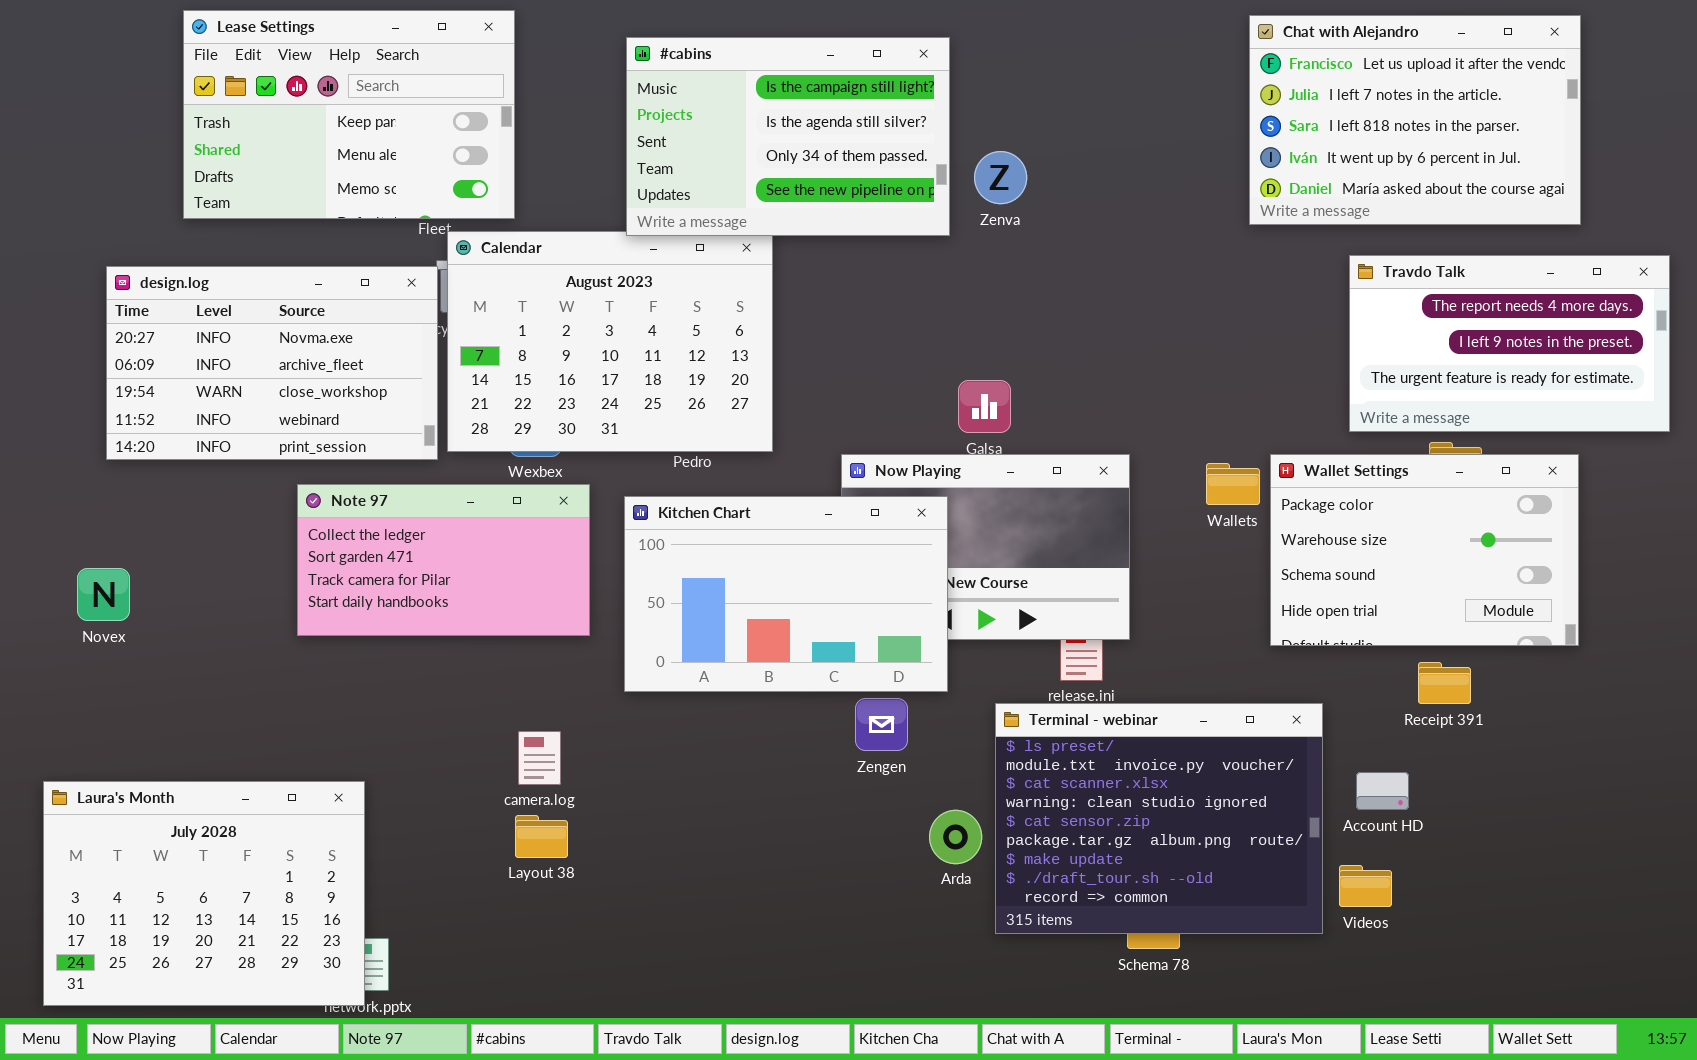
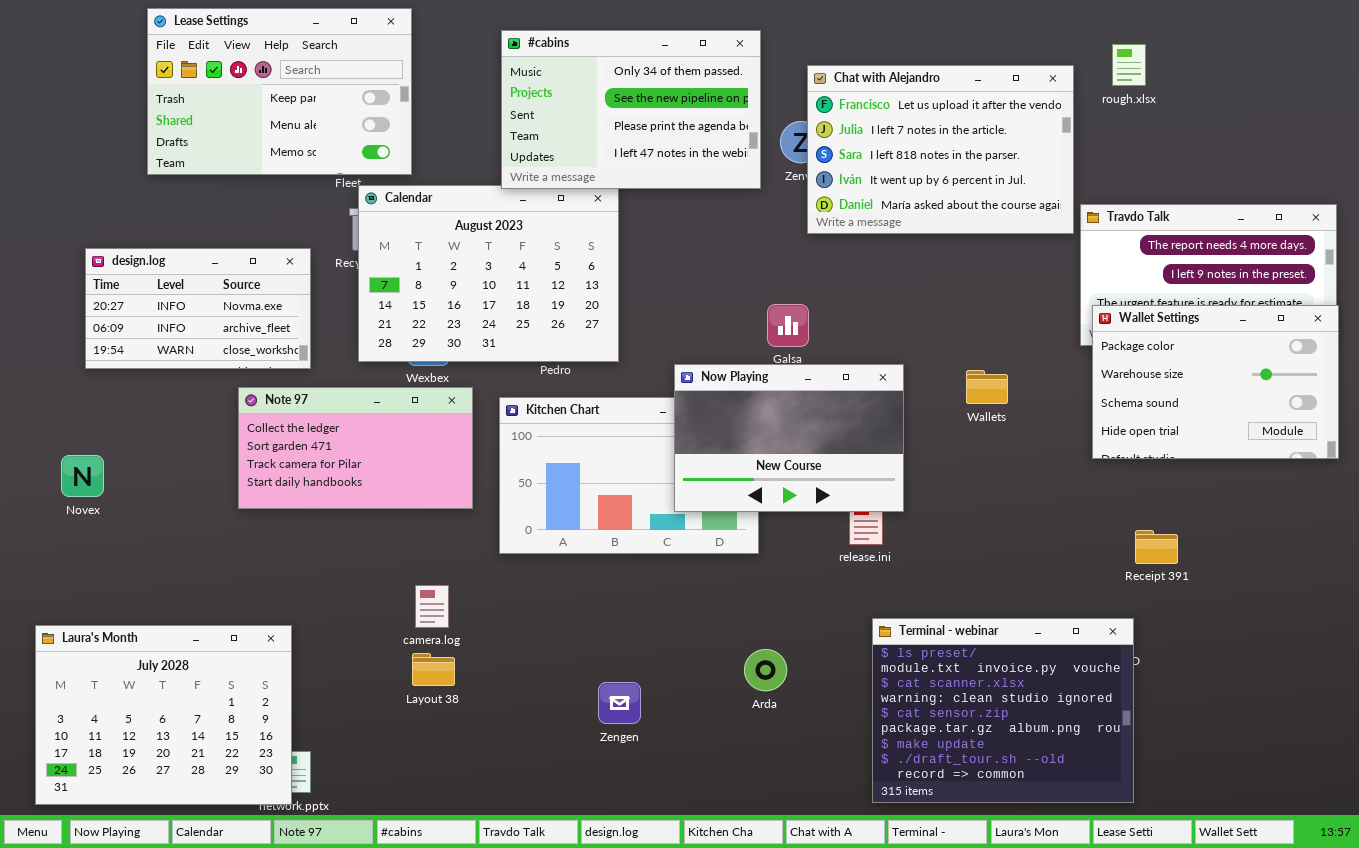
Chat with Alejandro: [1249,15,1581,225] -> [807,65,1074,234], moved
#cabins: [626,37,950,236] -> [501,30,761,189], scrolled down 2 rows
design.log: [106,266,438,460] -> [85,248,311,369], resized
Now Playing: [841,454,1130,640] -> [674,364,904,512], raised
Wallet Settings: [1270,454,1579,646] -> [1092,305,1339,459], moved
Zengen: [855,698,908,751] -> [598,682,641,724], moved
Terminal - webinar: [995,703,1323,934] -> [872,618,1134,803], moved

